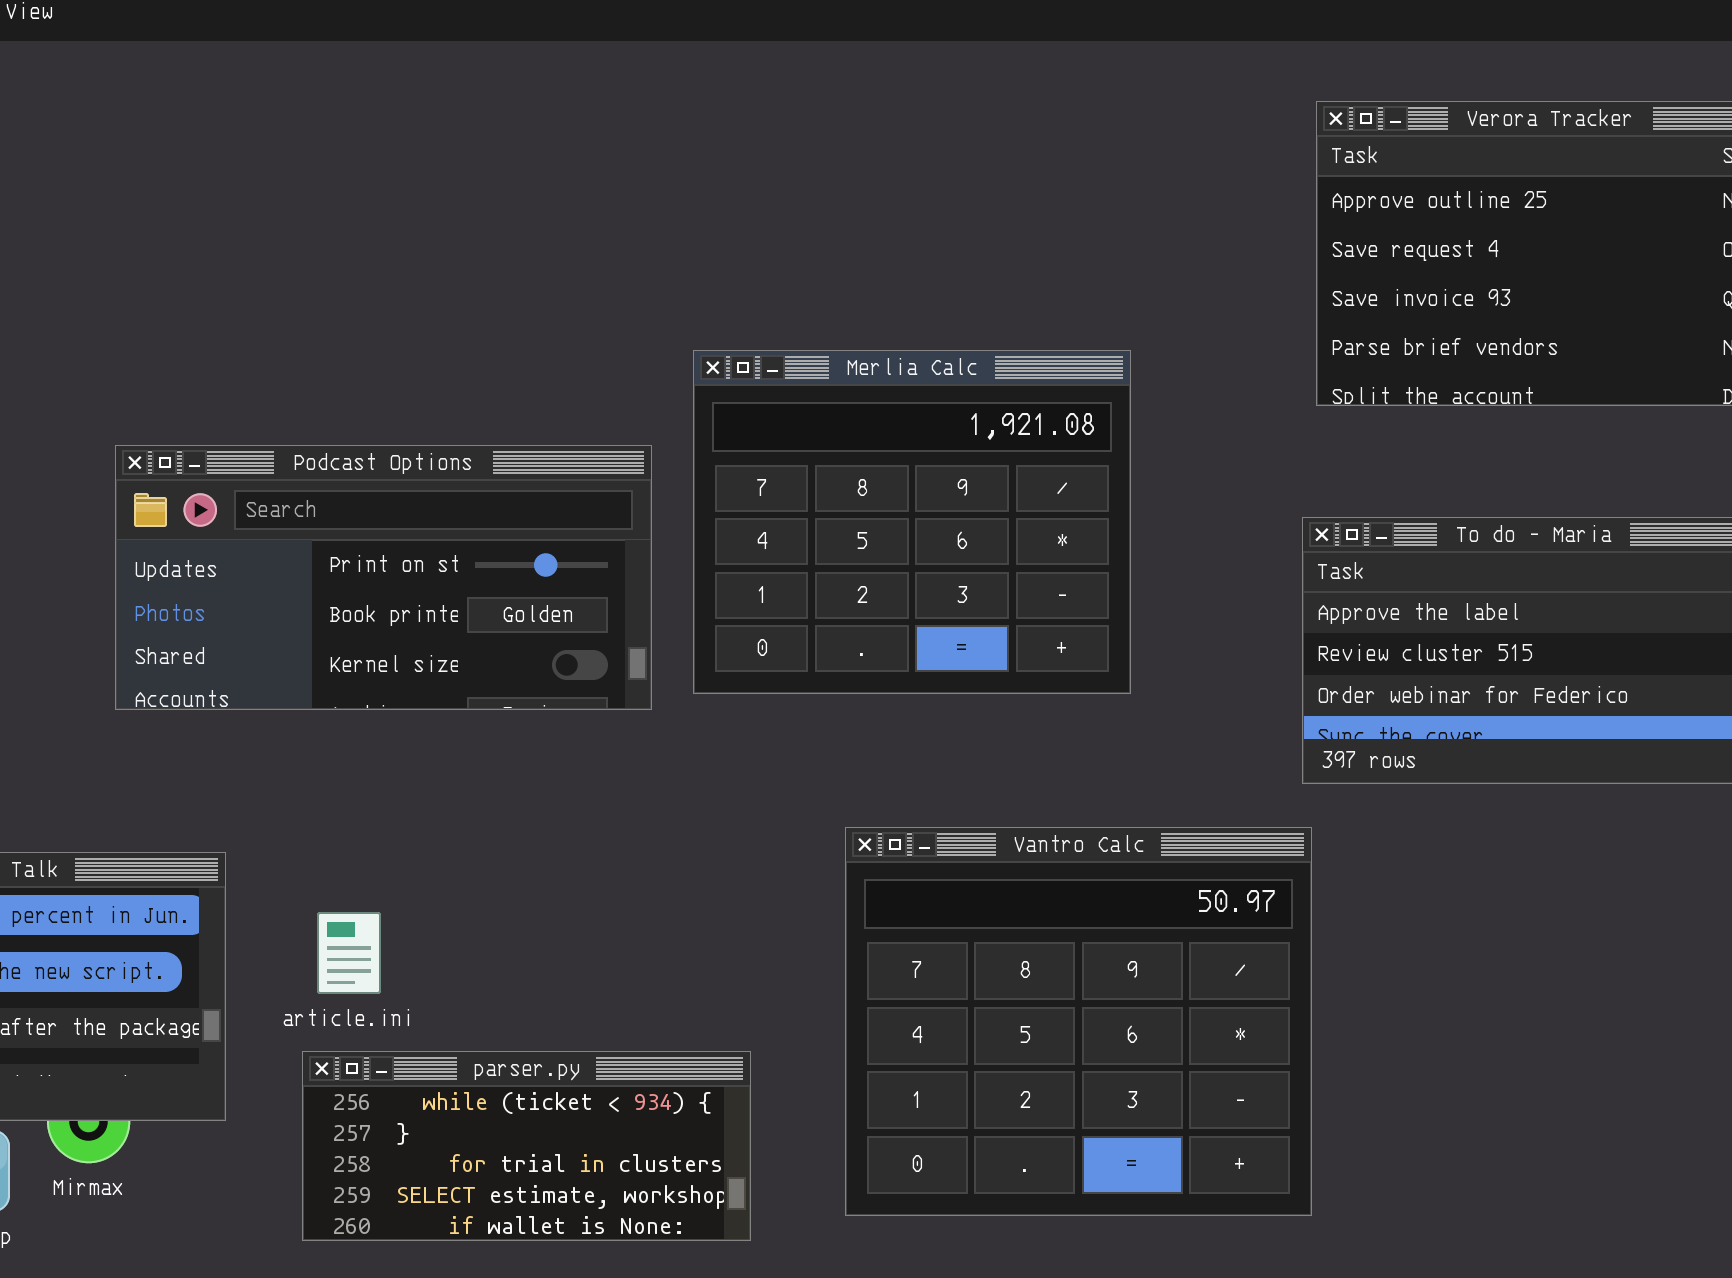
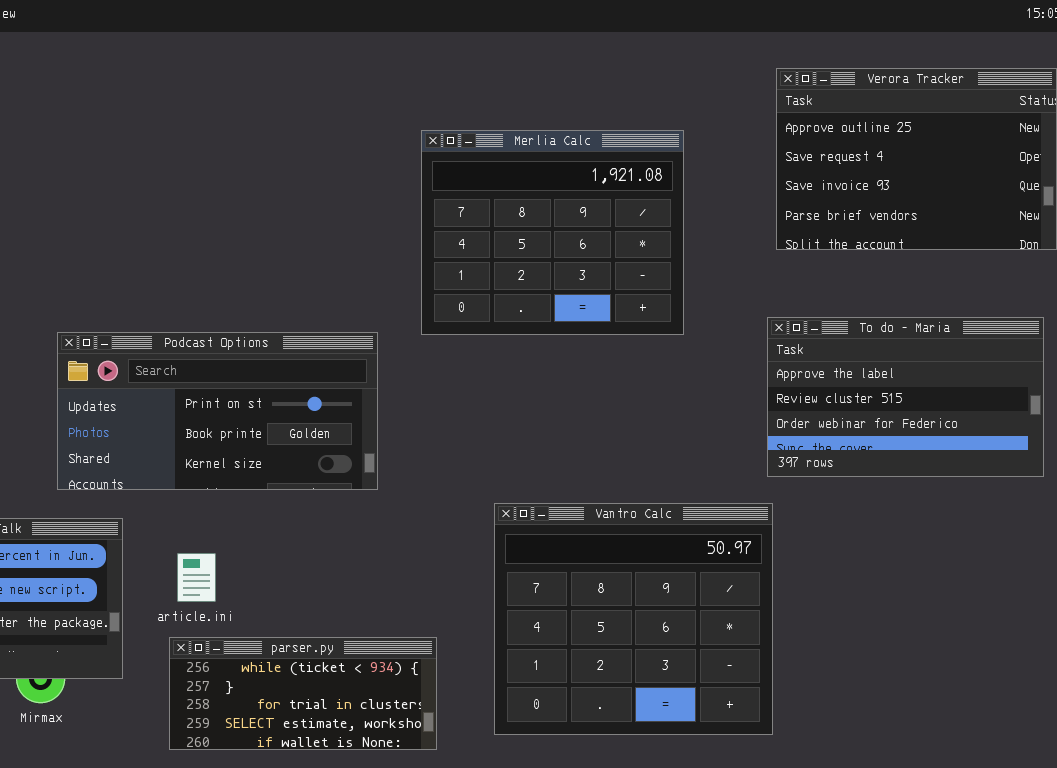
Merlia Calc: [693,350,1131,694] -> [421,130,684,335], moved
Podcast Options: [115,445,652,710] -> [57,332,378,490], moved

